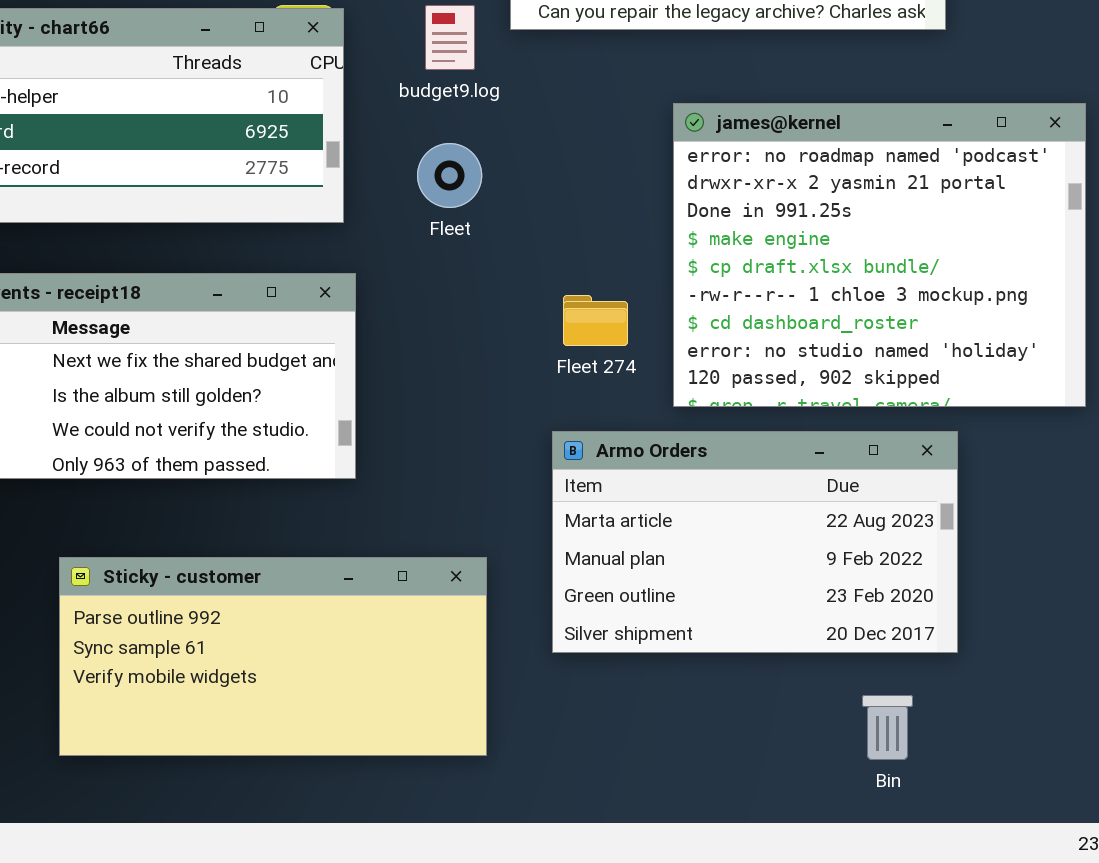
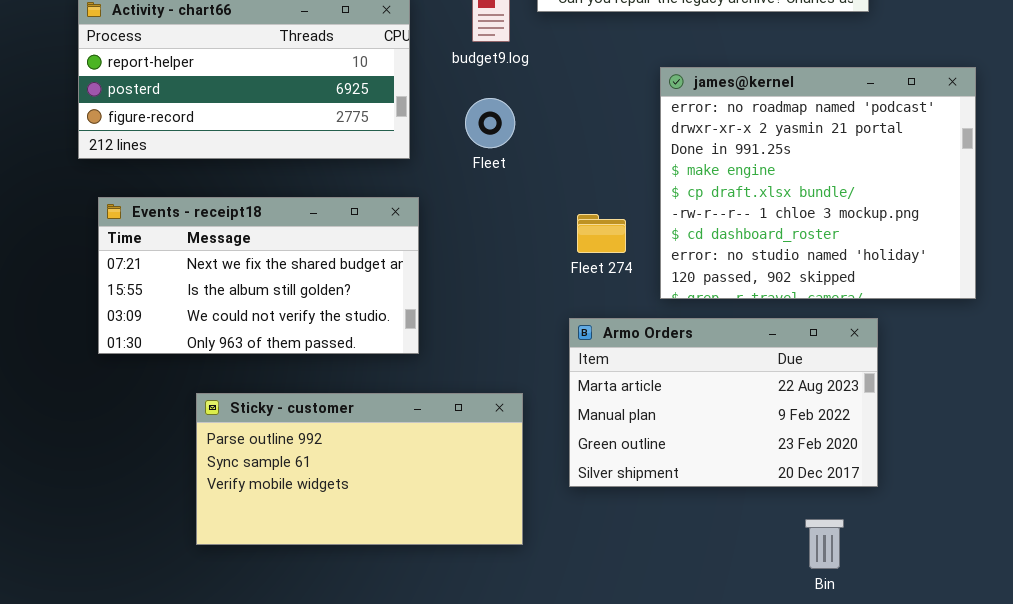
Sticky - customer: [59,557,487,756] -> [196,393,523,545], moved

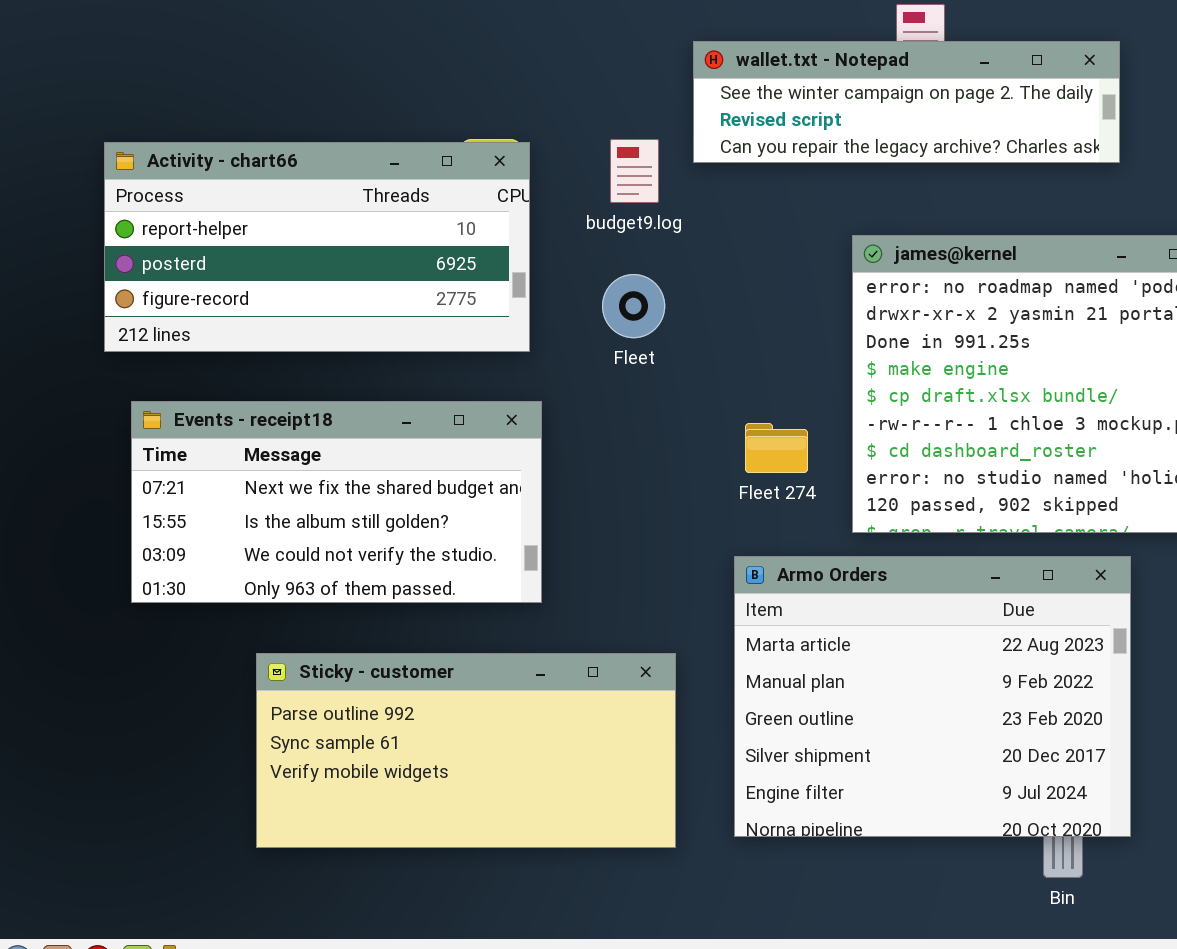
Armo Orders: [569,318,878,487] -> [734,556,1131,837], resized

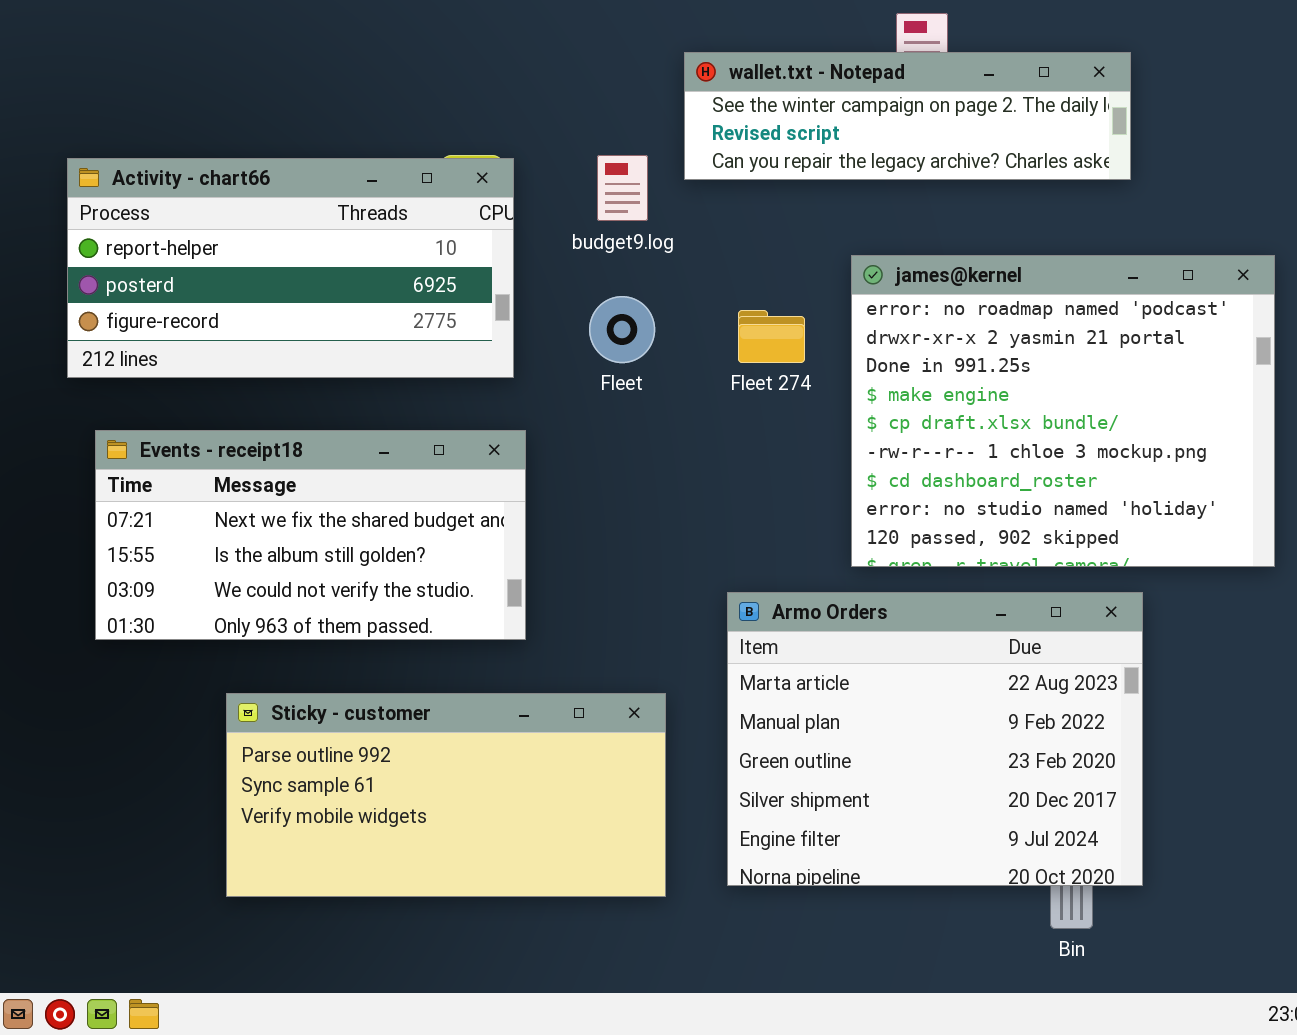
Fleet 274: [745,423,808,473] -> [738,310,805,363], moved

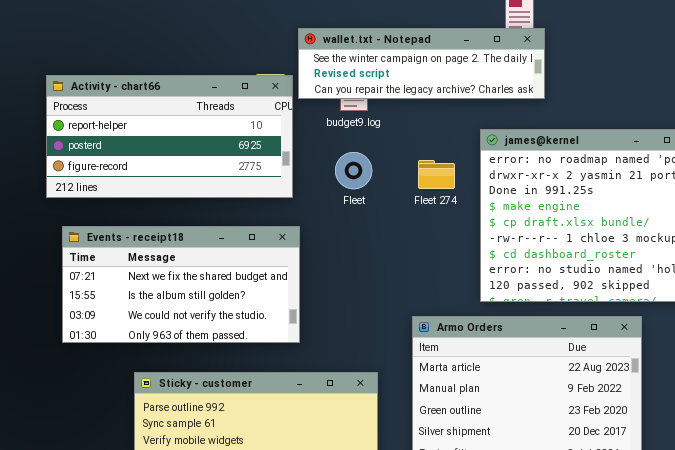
wallet.txt - Notepad: [684,52,1131,180] -> [298,28,545,99], moved

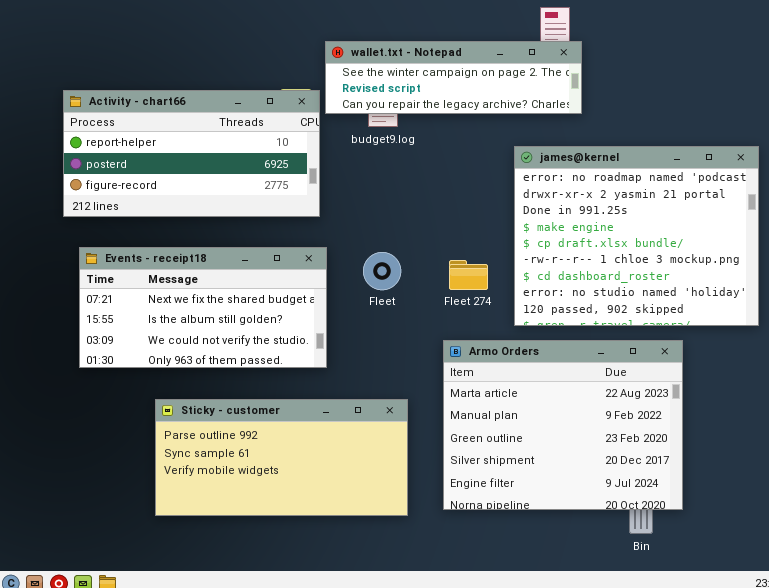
Fleet: [335,152,372,189] -> [363,252,401,290], moved
Fleet 274: [418,160,455,189] -> [449,260,488,290], moved

